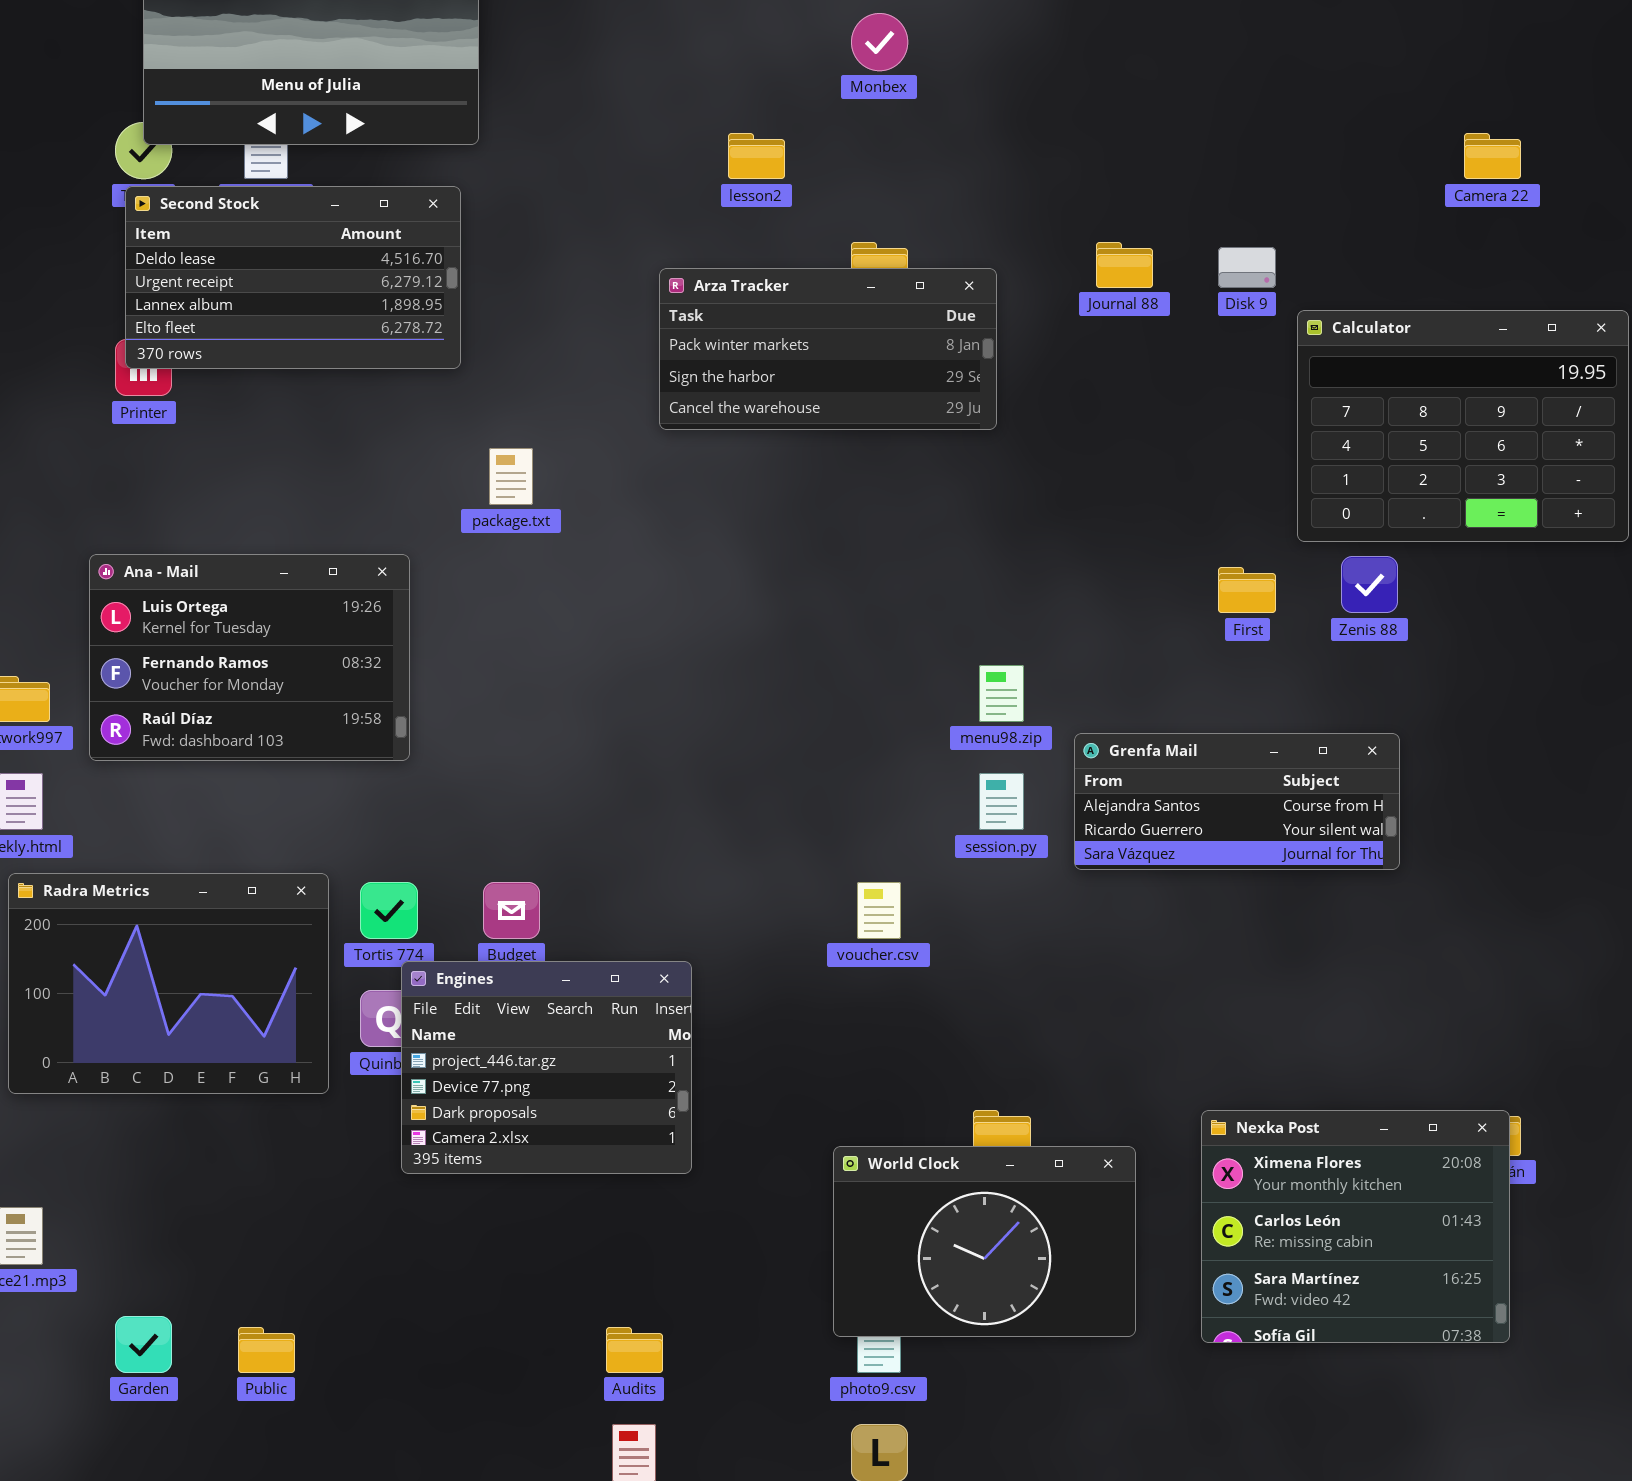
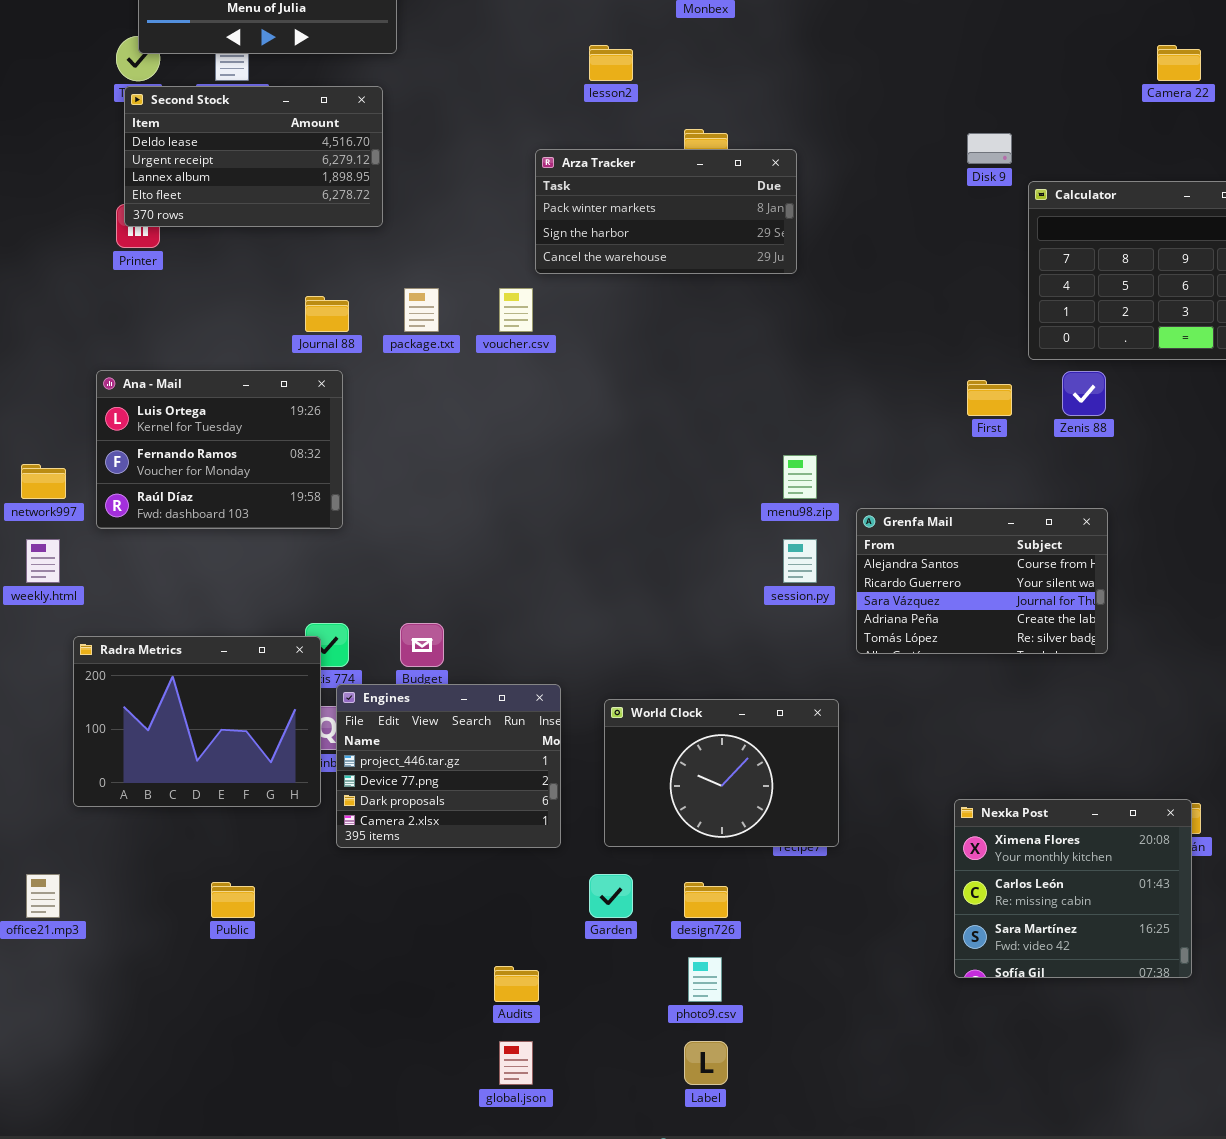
Journal 88: [1096,242,1153,288] -> [305,296,349,332], moved
Grenfa Mail: [1074,733,1400,870] -> [856,508,1108,654], resized
Radra Metrics: [8,873,329,1094] -> [73,636,321,807], moved
voucher.csv: [857,882,901,939] -> [499,288,533,332], moved
World Clock: [833,1146,1136,1337] -> [604,699,839,847], moved
Garden: [115,1316,172,1373] -> [589,874,633,918], moved
Public: [238,1327,295,1373] -> [211,882,255,918], moved

